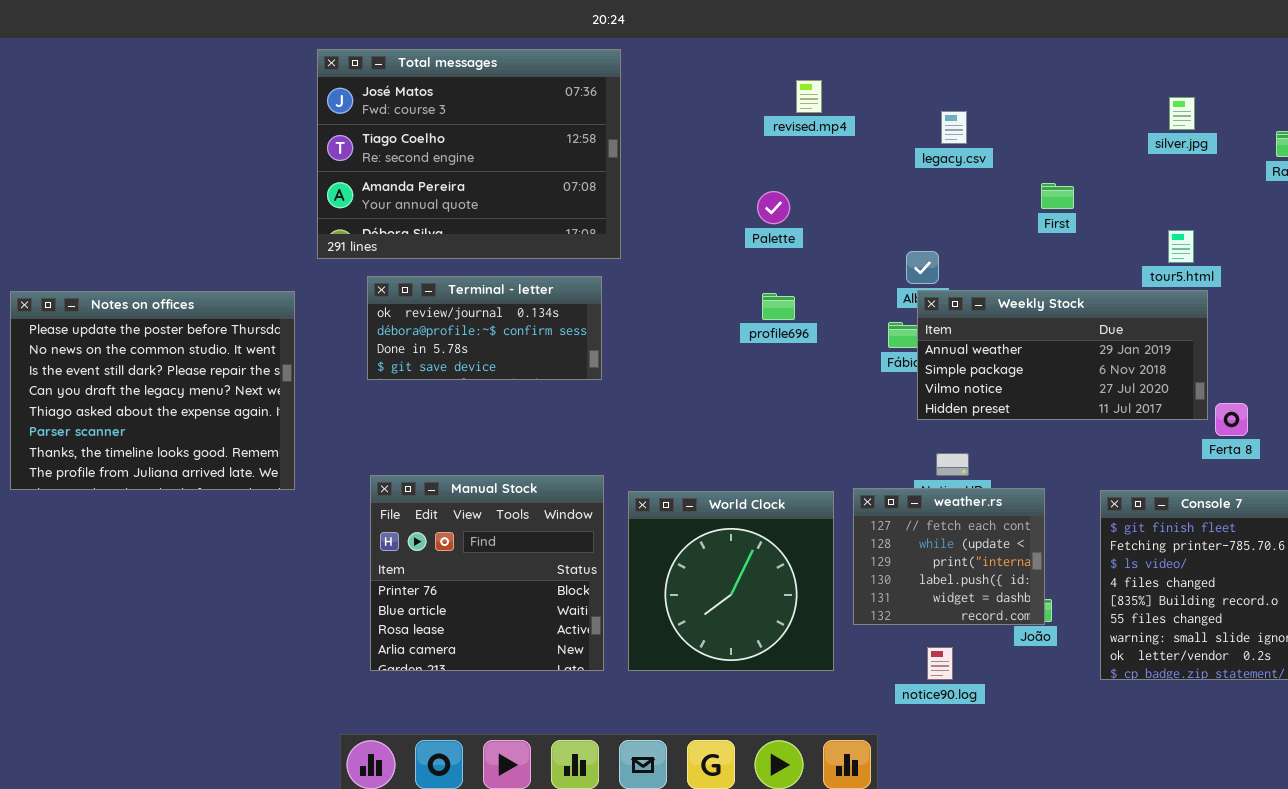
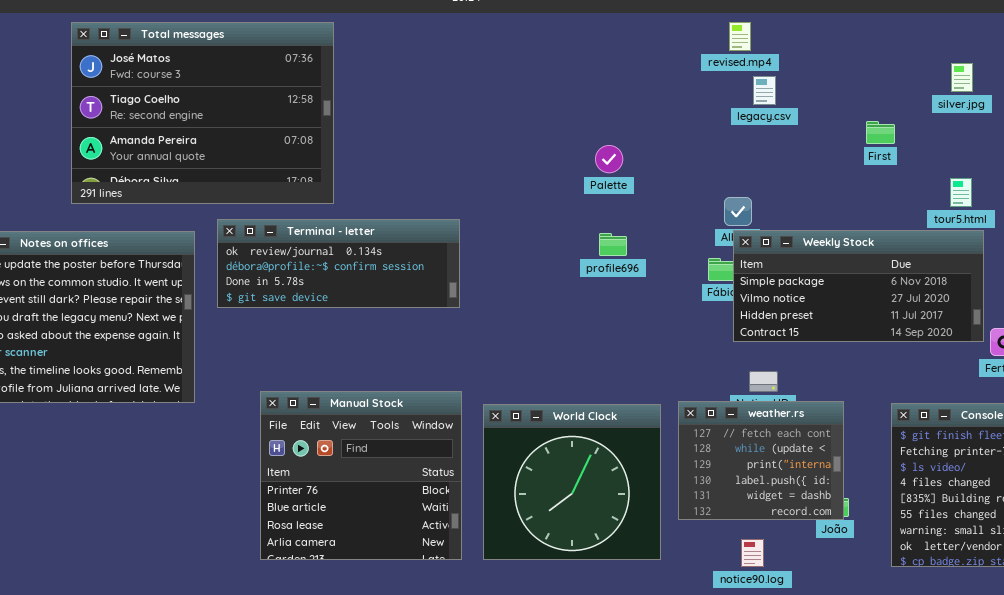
Total messages: [317,49,621,259] -> [71,22,334,204], moved
revised.mp4: [796,80,822,113] -> [729,22,751,51], moved
First: [1041,183,1074,209] -> [866,121,895,144], moved
Terminal - letter: [367,276,602,380] -> [217,219,460,308], resized
Weekly Stock: [917,290,1208,420] -> [733,230,984,342], scrolled down 1 row

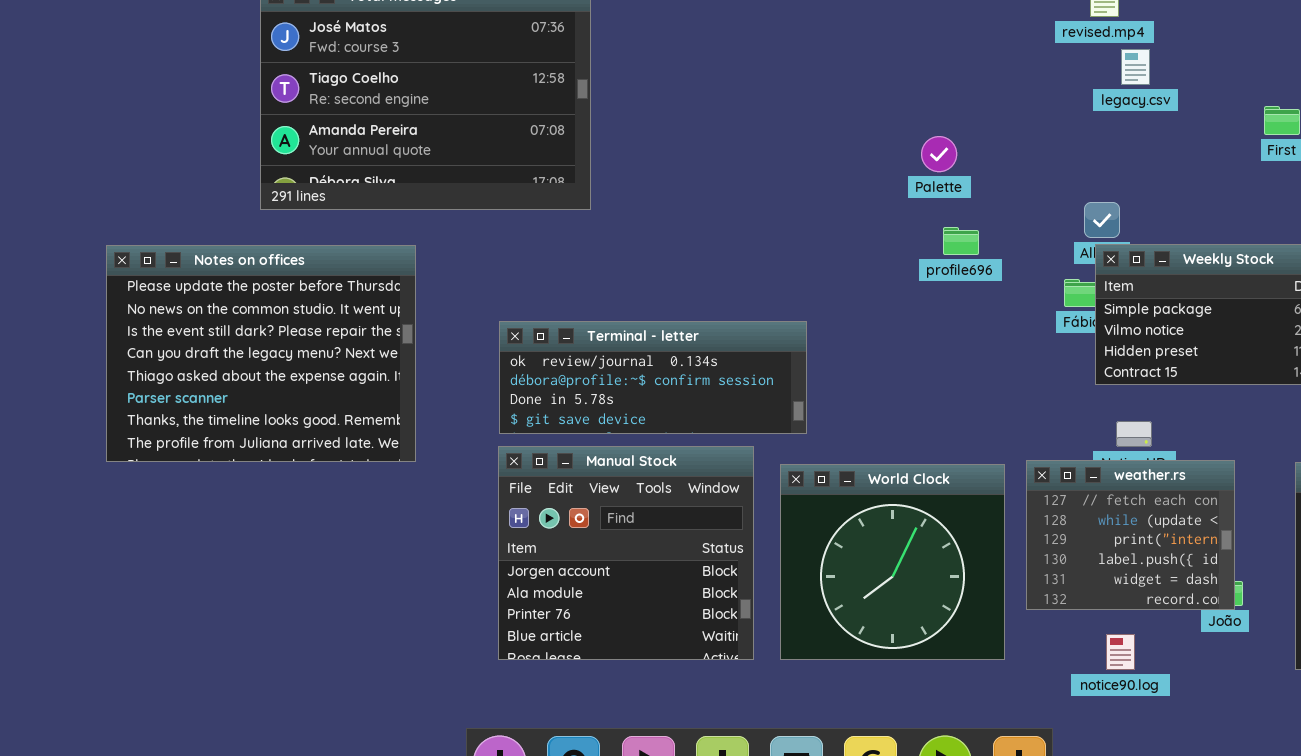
Terminal - letter: [217,219,460,308] -> [499,321,807,434], moved
profile696: [599,233,627,256] -> [943,227,979,255], moved
Manual Stock: [260,391,462,560] -> [498,446,754,660], scrolled up 2 rows

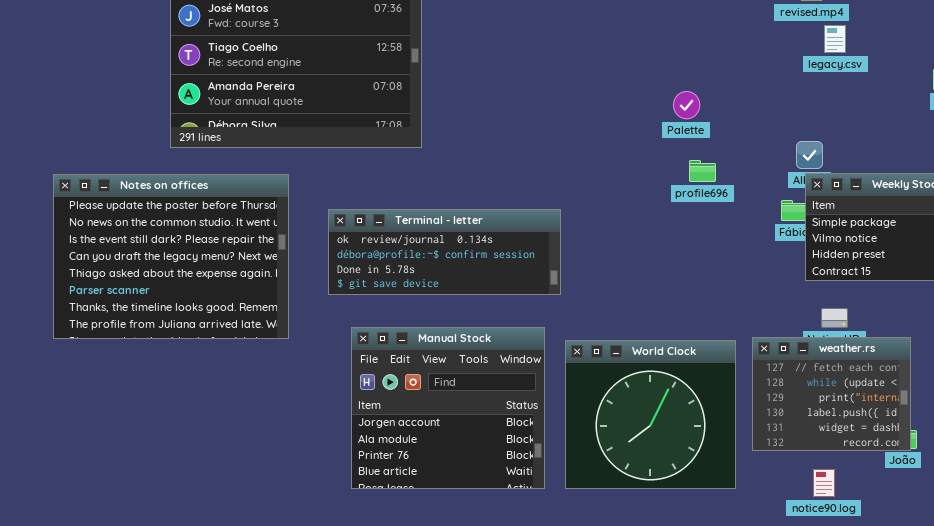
Terminal - letter: [499,321,807,434] -> [328,209,561,295], moved

